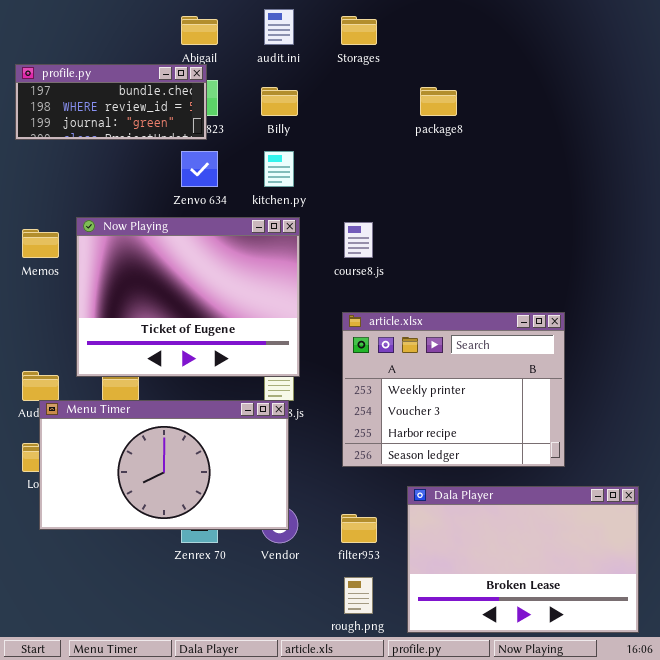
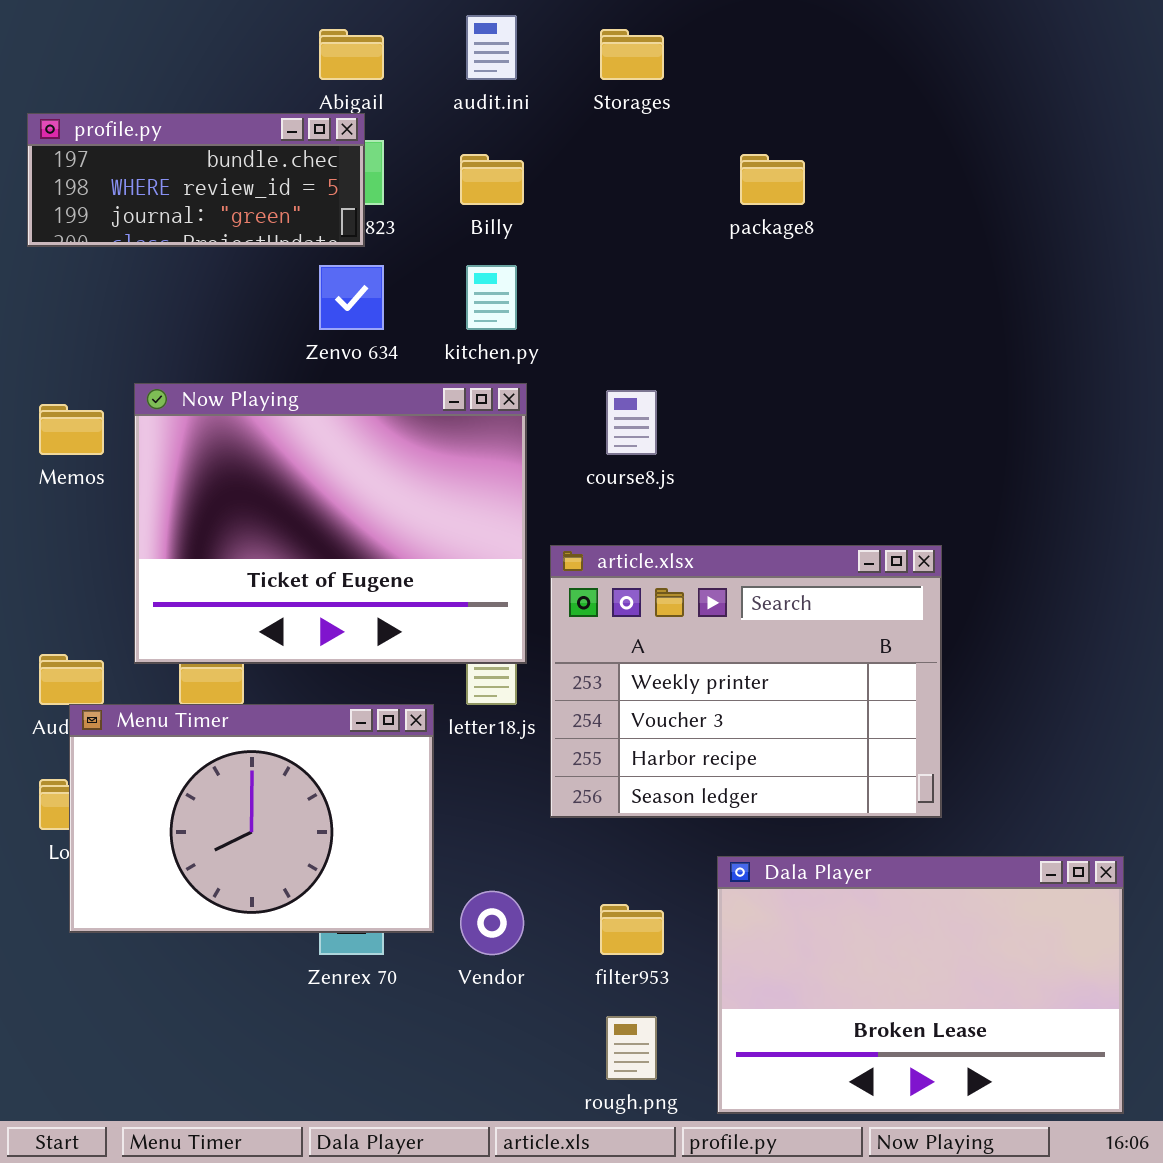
article.xlsx: [342,312,565,467] -> [550,545,942,818], moved
Menu Timer: [39,400,289,530] -> [69,704,434,933], resized

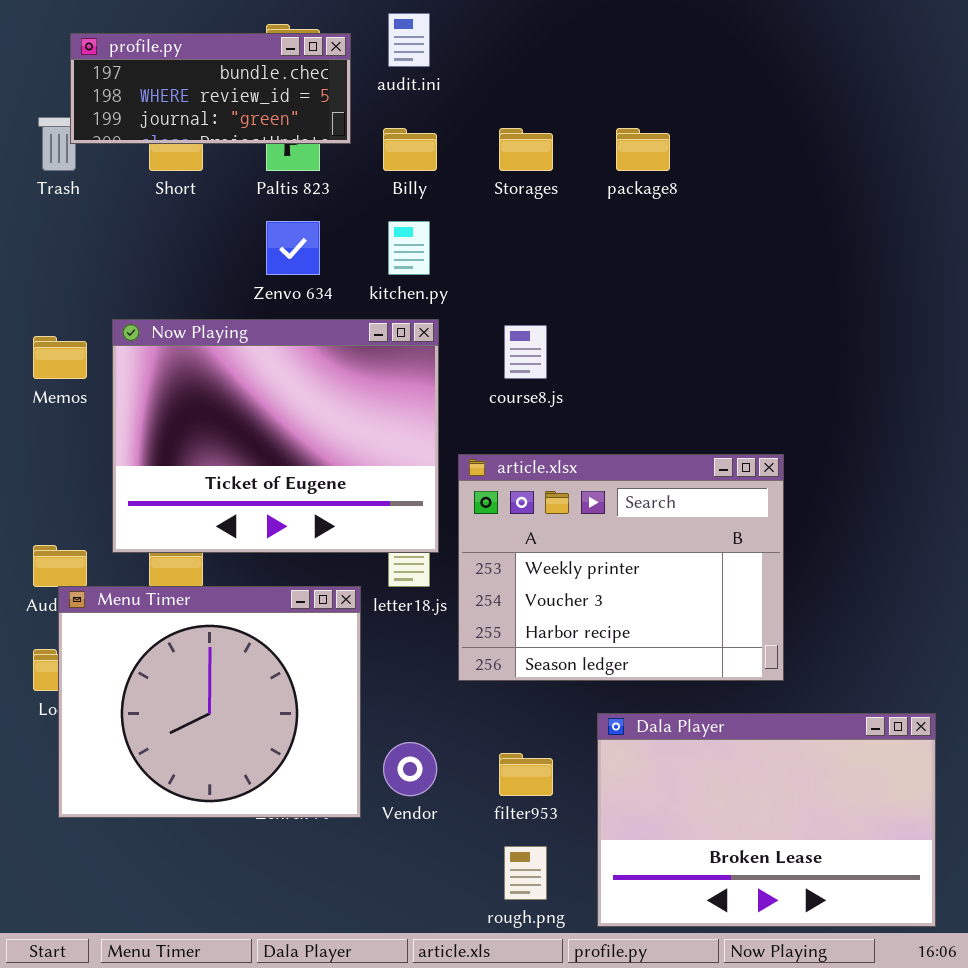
Storages: [600,29,664,80] -> [499,128,553,171], moved
profile.py: [27,113,365,247] -> [70,33,351,144], moved
Menu Timer: [69,704,434,933] -> [58,586,361,818], resized

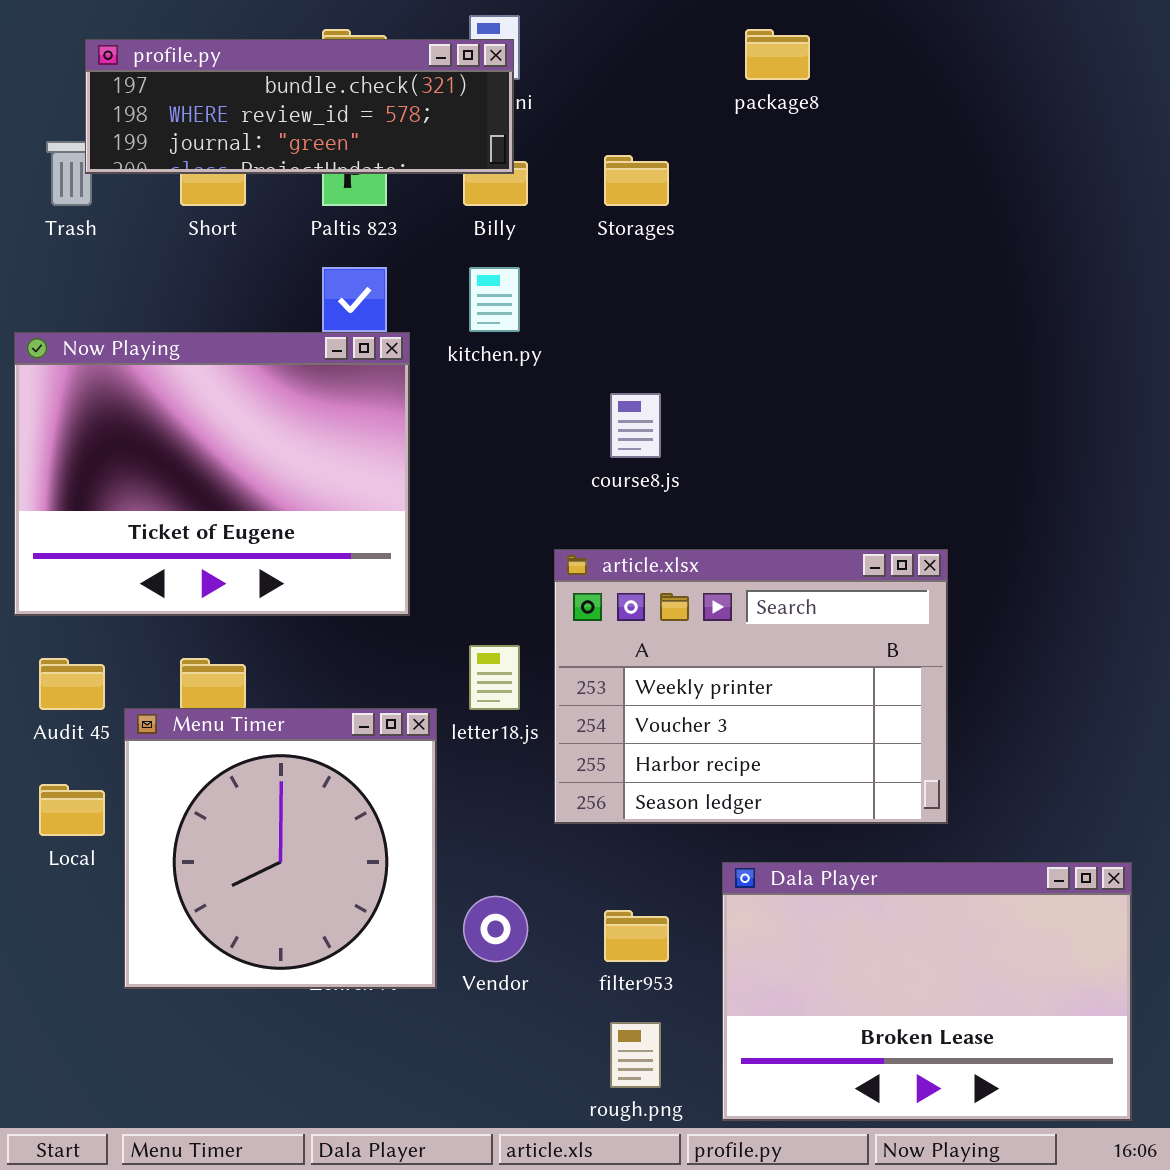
profile.py: [70,33,351,144] -> [85,39,514,174], resized
package8: [616,128,670,171] -> [745,29,810,80], moved
Now Playing: [112,319,439,553] -> [14,332,410,616], moved
Menu Timer: [58,586,361,818] -> [124,708,437,989], resized

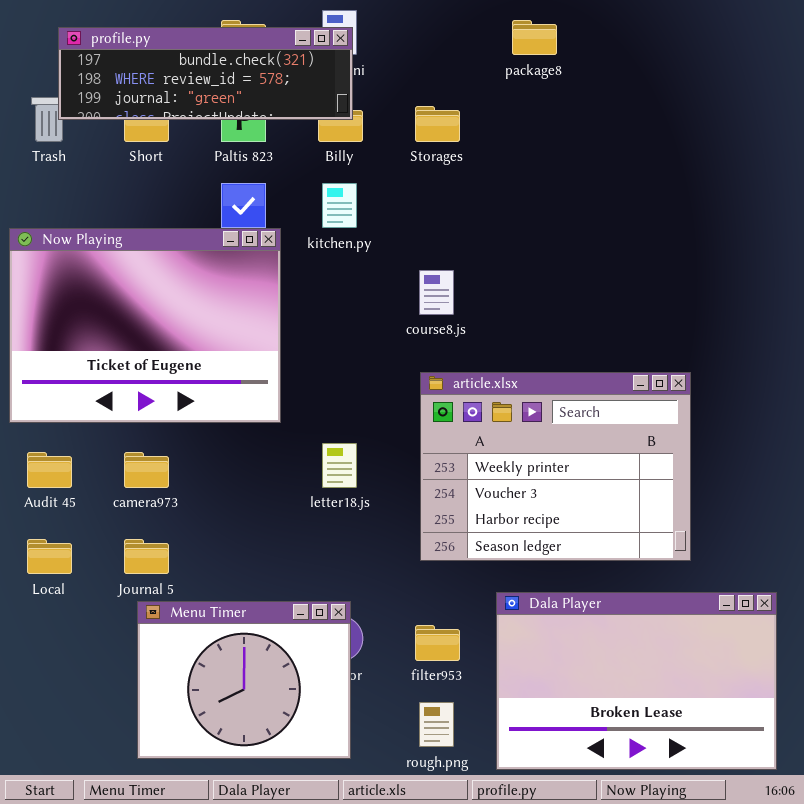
article.xlsx: [554,549,948,824] -> [420,372,691,561], moved
Menu Timer: [124,708,437,989] -> [137,601,351,759], moved, resized

